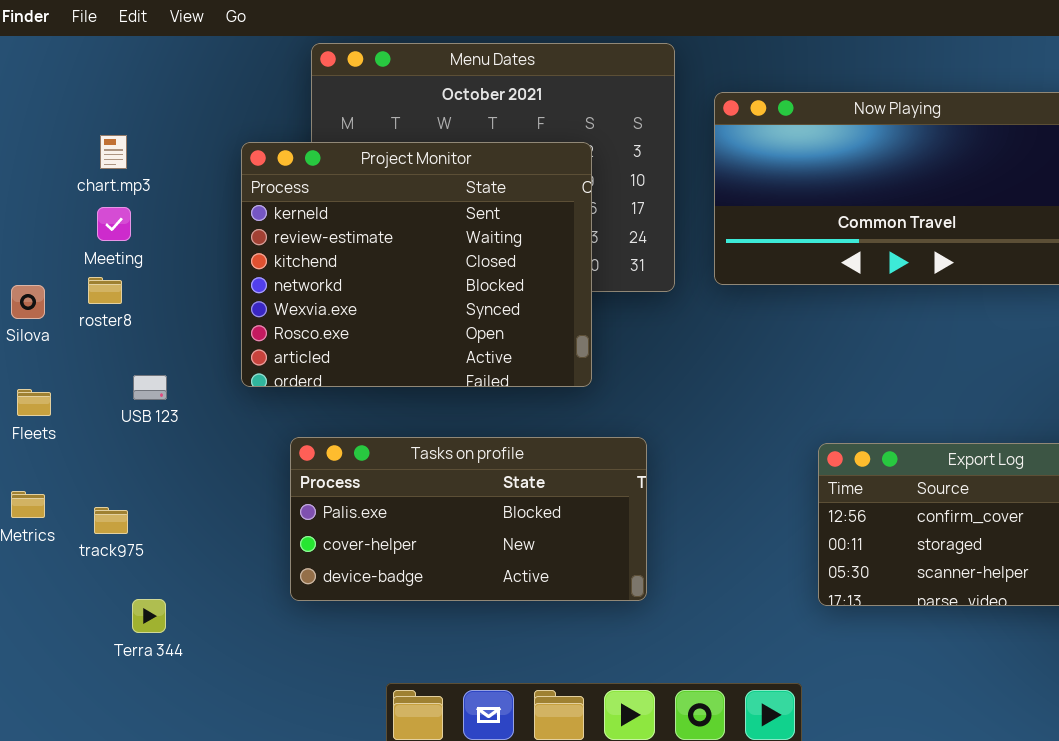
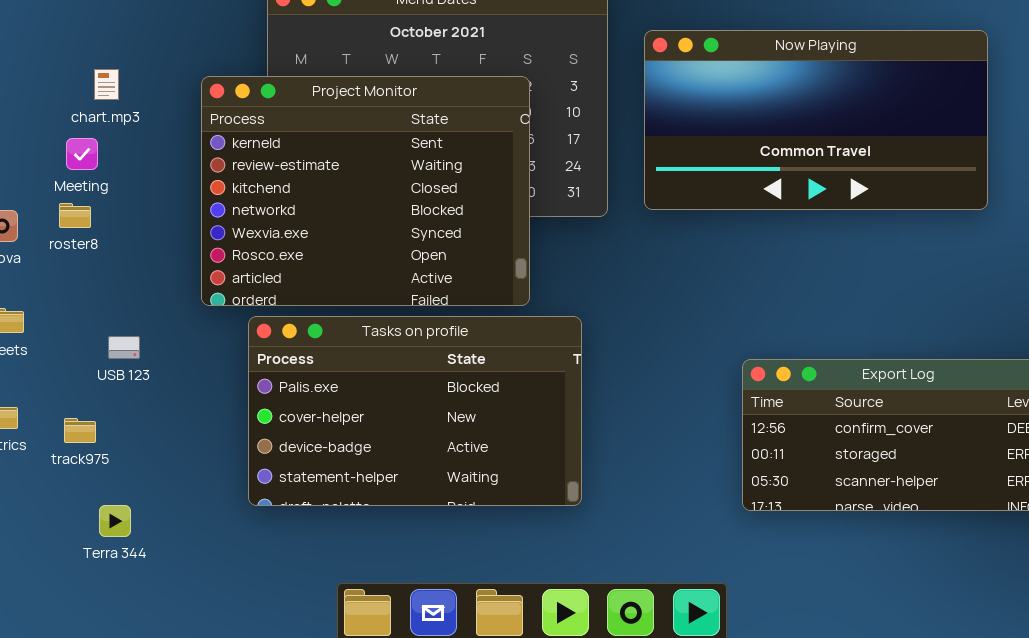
chart.mp3: [100,135,127,169] -> [94,69,119,100], moved
USB 123: [133,375,167,400] -> [108,336,140,359], moved
Tasks on profile: [290,437,647,601] -> [248,316,582,506], resized

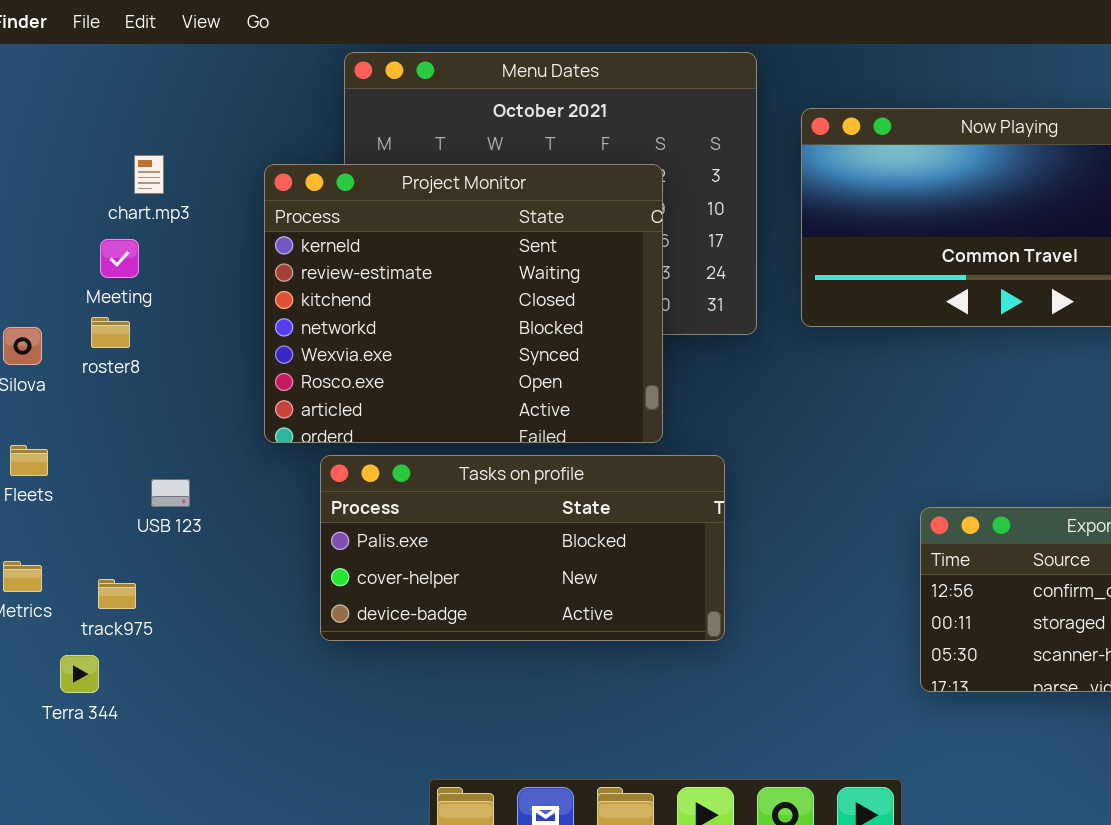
Tasks on profile: [248,316,582,506] -> [320,455,725,641], resized
Terra 344: [99,505,131,537] -> [60,655,99,693], moved

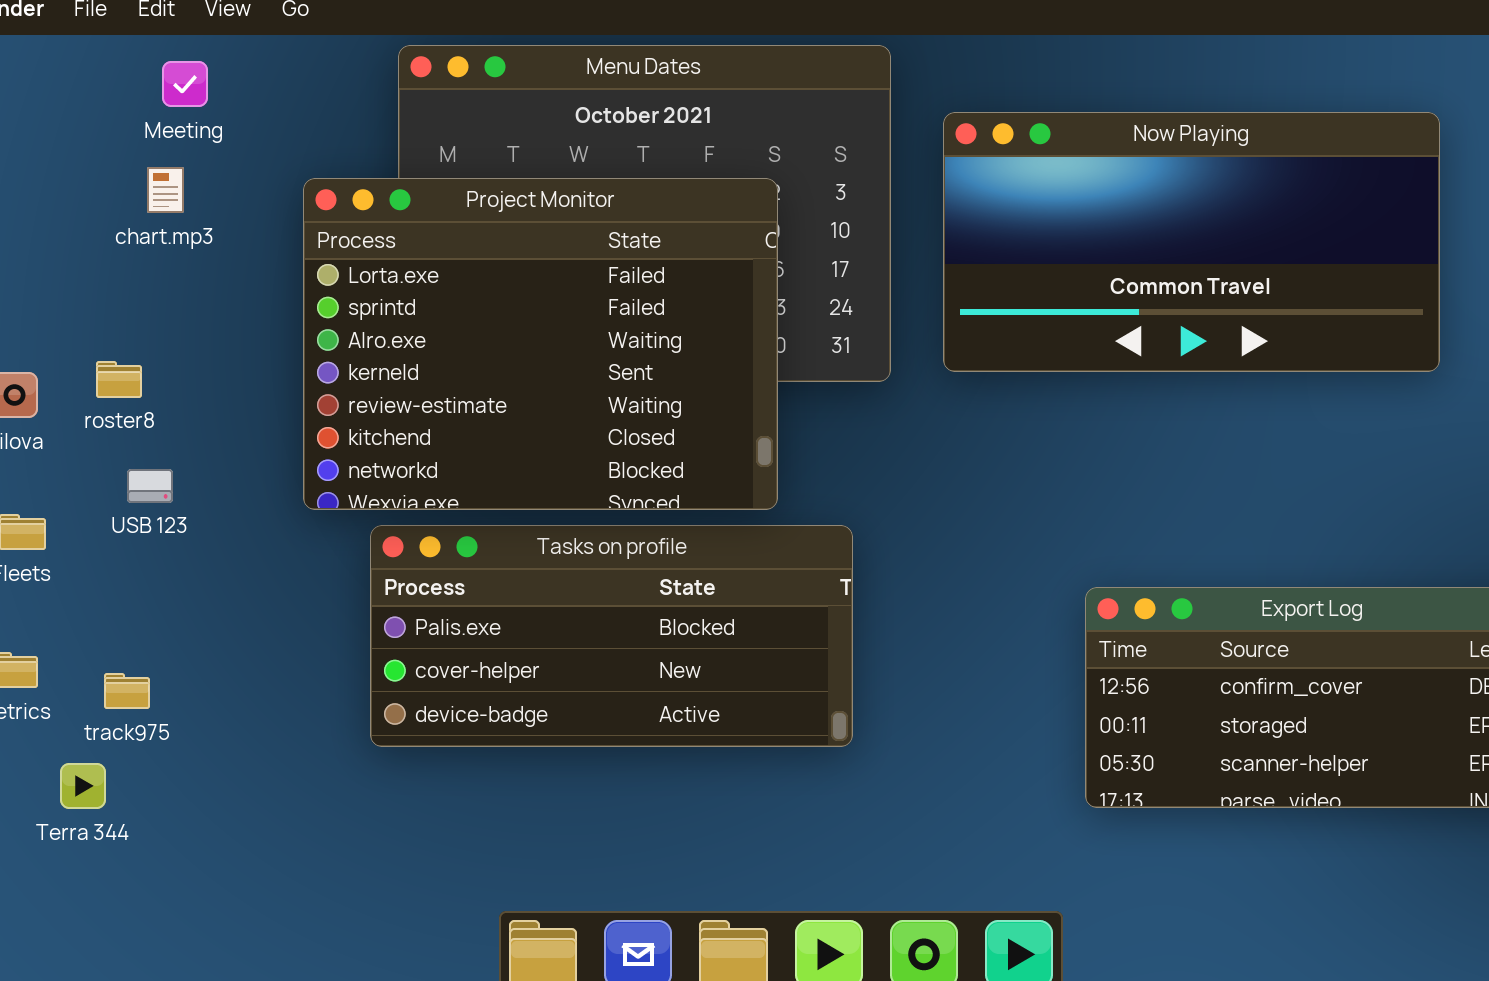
Project Monitor: [264,164,663,443] -> [303,178,778,510], scrolled up 3 rows
Meeting: [100,239,139,278] -> [162,61,208,107], moved
USB 123: [151,479,190,507] -> [127,469,173,503], moved

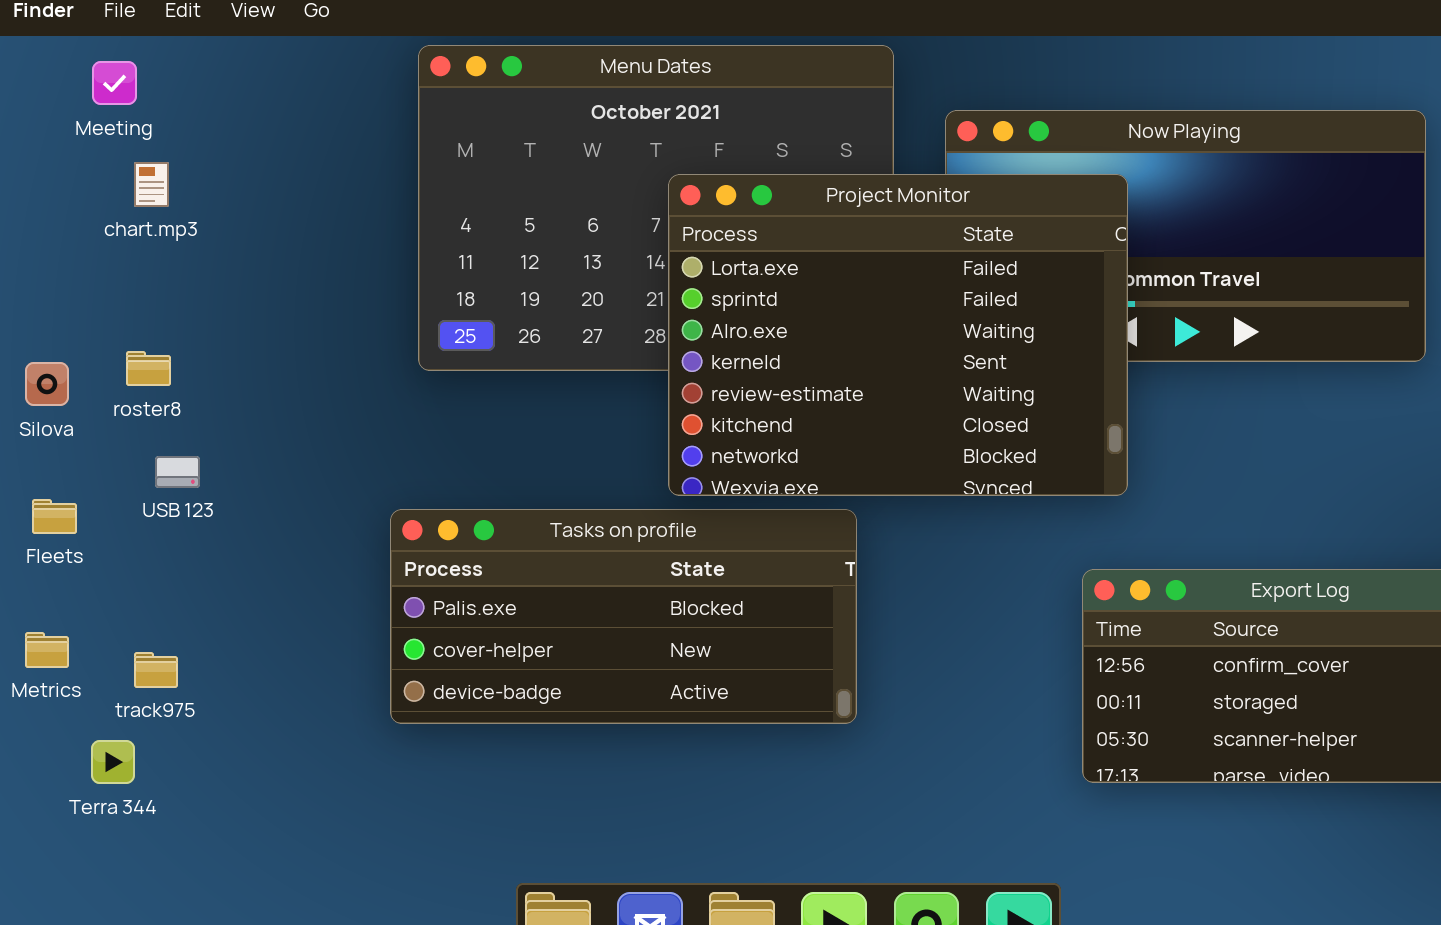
Meeting: [162,61,208,107] -> [92,61,137,105], moved
chart.mp3: [147,167,184,213] -> [134,162,169,207], moved
Project Monitor: [303,178,778,510] -> [668,174,1128,496], moved

